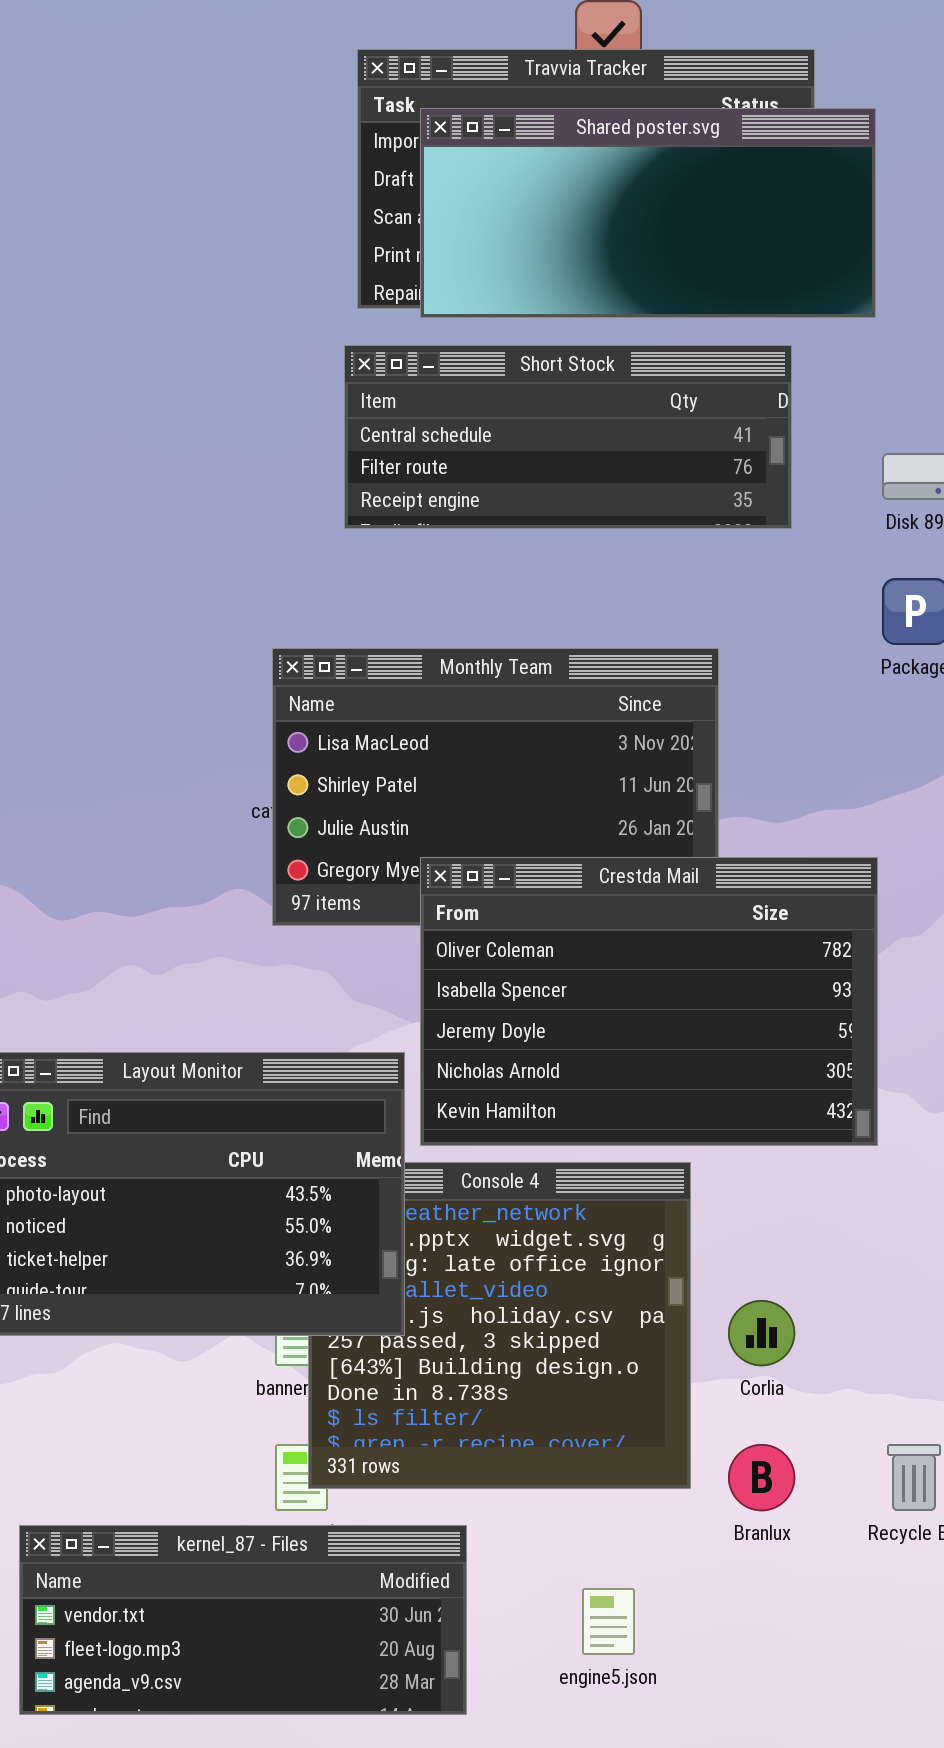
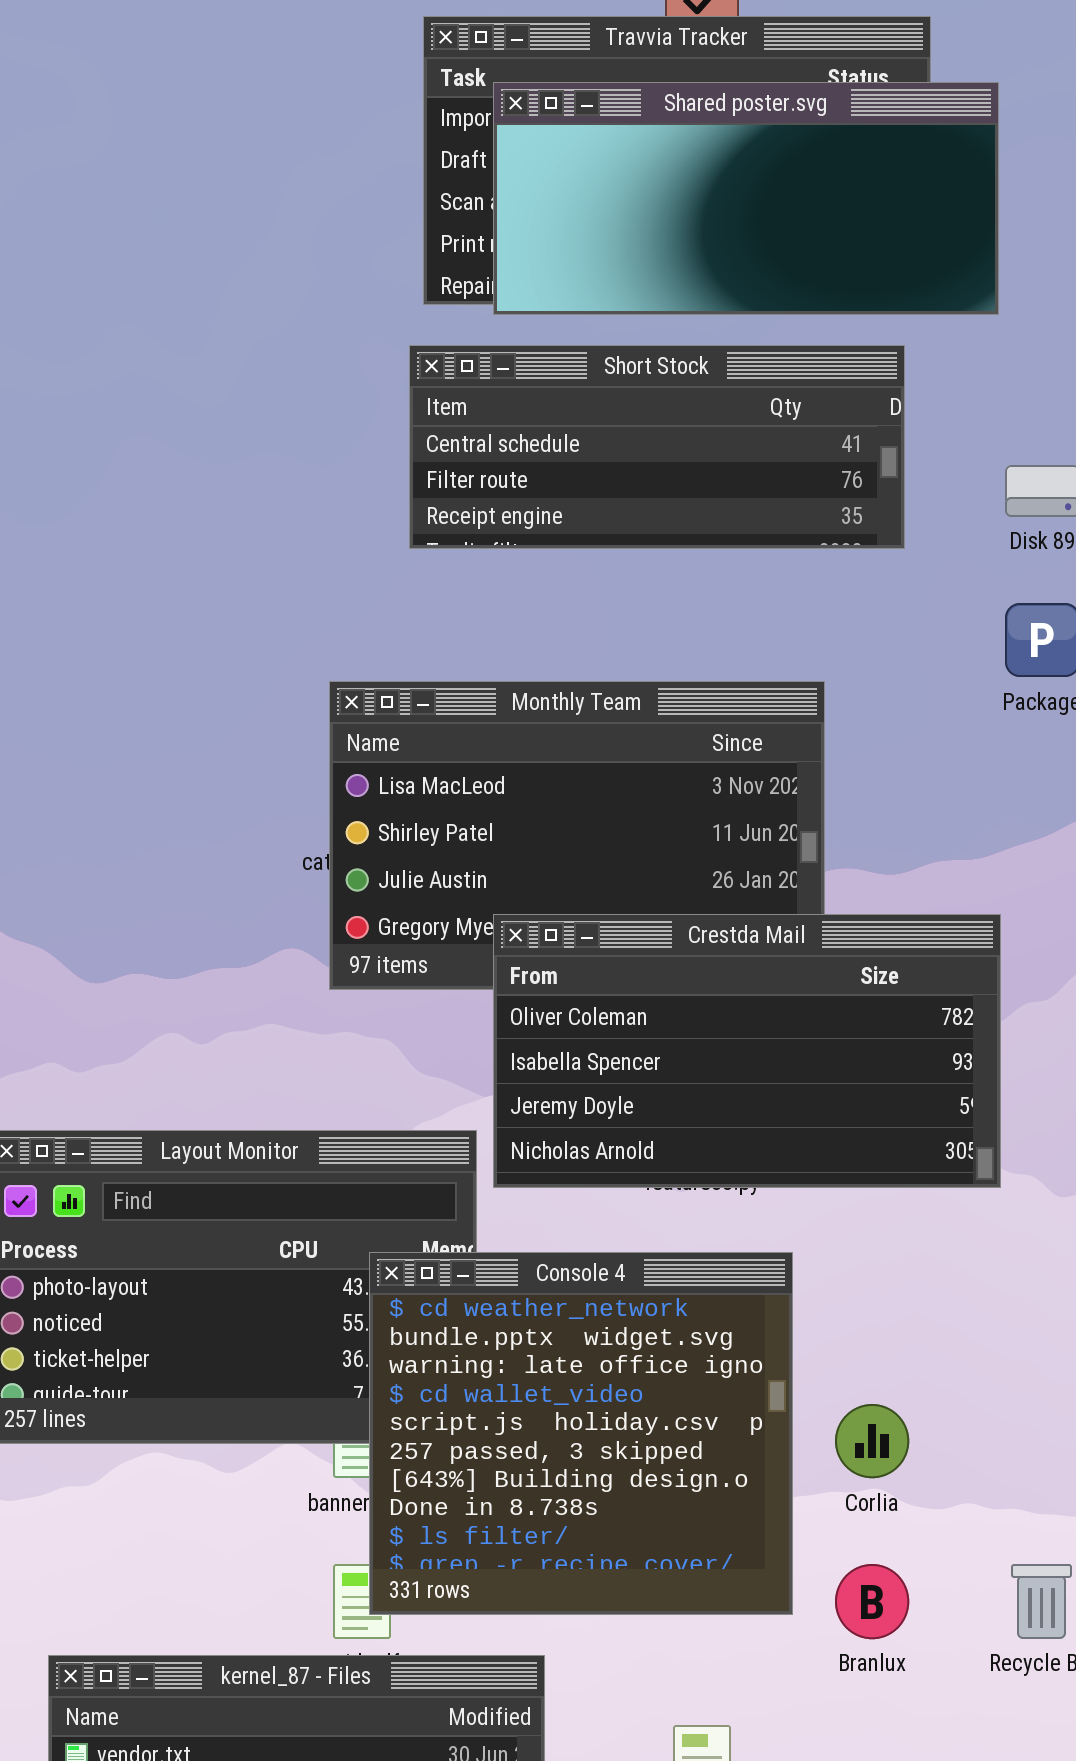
Crestda Mail: [420,857,878,1146] -> [493,914,1001,1188], resized
Console 4: [308,1162,691,1489] -> [369,1252,793,1615], raised

